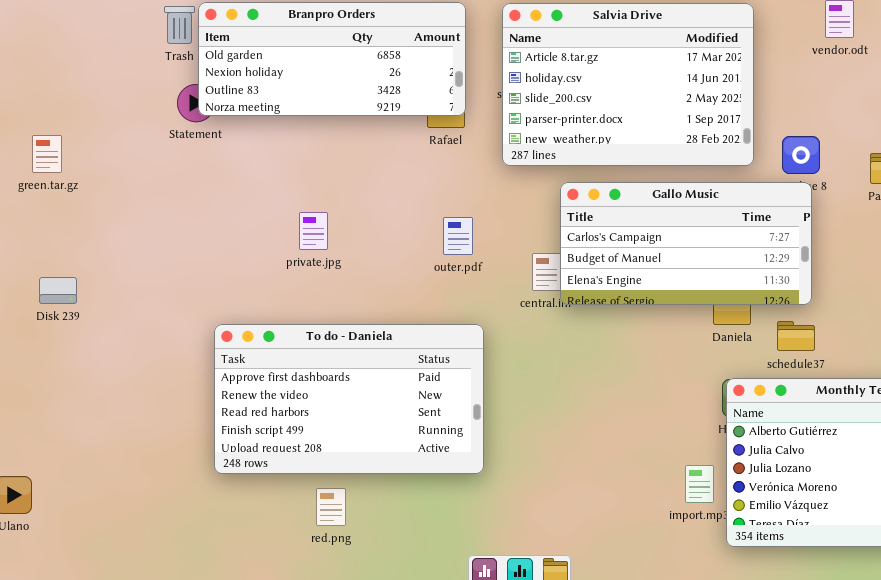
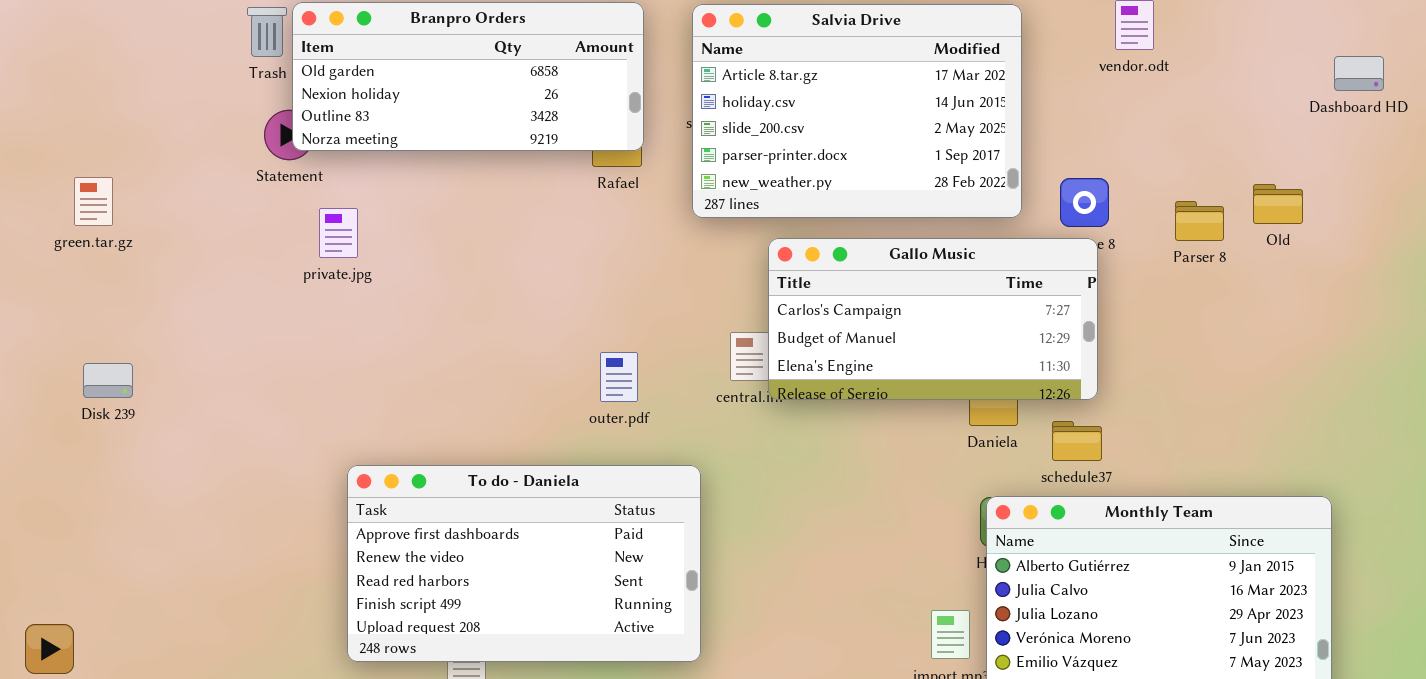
private.jpg: [299,212,328,250] -> [319,208,358,258], moved
outer.pdf: [443,217,473,255] -> [600,352,638,402], moved
To do - Daniela: [214,324,484,474] -> [347,465,701,662], moved

